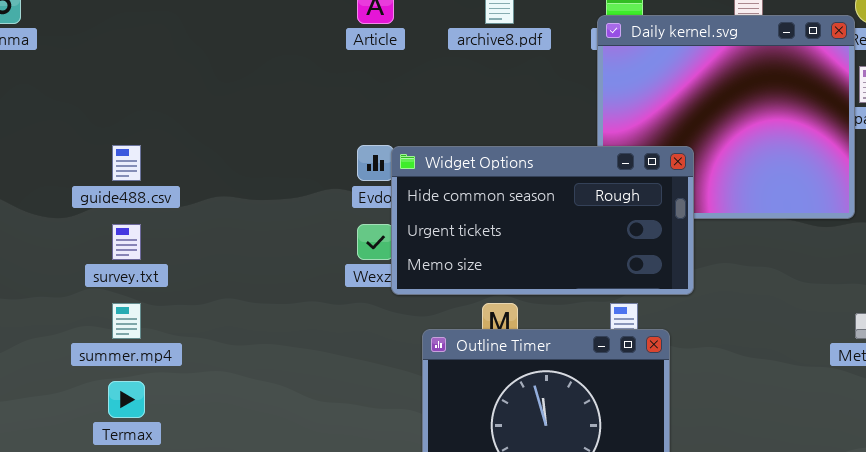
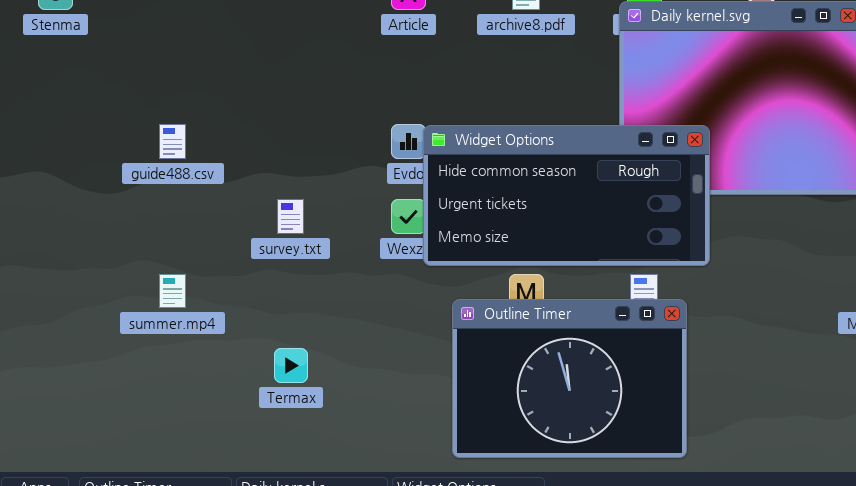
survey.txt: [112,224,141,260] -> [277,199,304,234], moved
Termax: [108,381,145,418] -> [274,348,308,383], moved

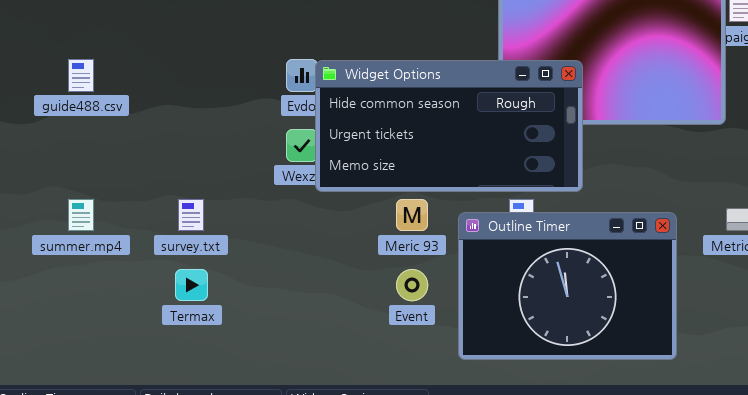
survey.txt: [277,199,304,234] -> [178,199,204,231], moved
Outline Timer: [452,299,687,458] -> [458,212,677,360], moved

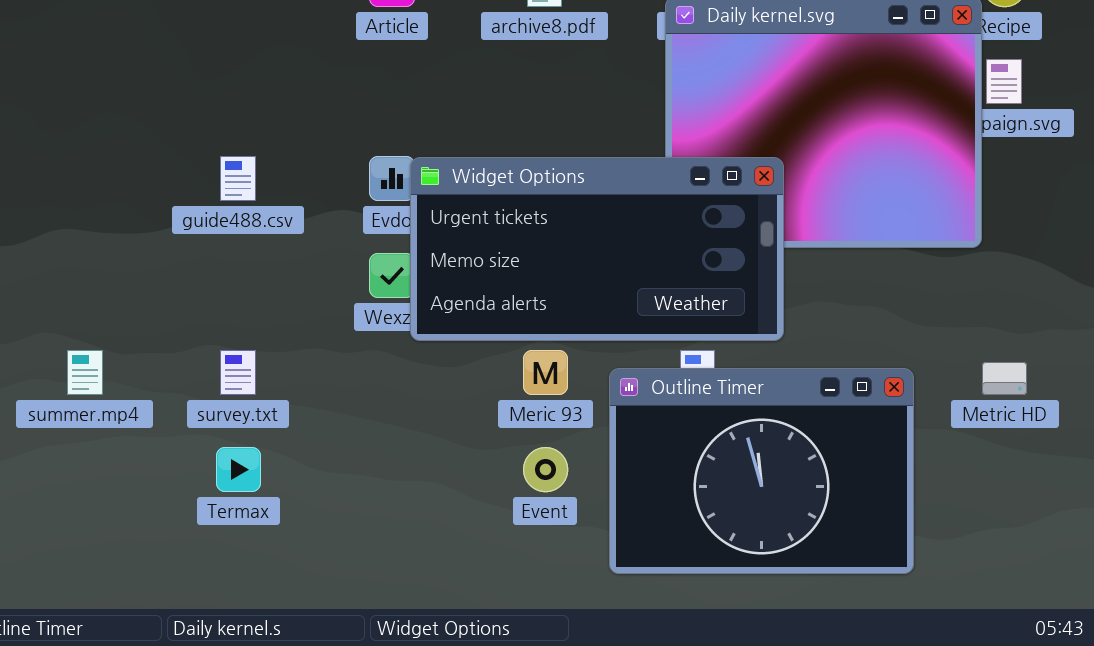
guide488.csv: [68,59,94,92] -> [220,156,256,201], moved
Widget Options: [315,60,583,192] -> [410,157,784,341], scrolled down 1 row

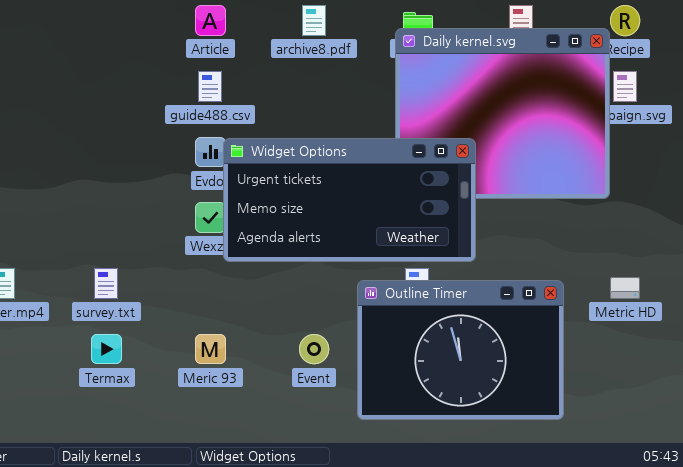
guide488.csv: [220,156,256,201] -> [198,71,222,102], moved
Meric 93: [523,350,568,395] -> [195,334,226,364], moved

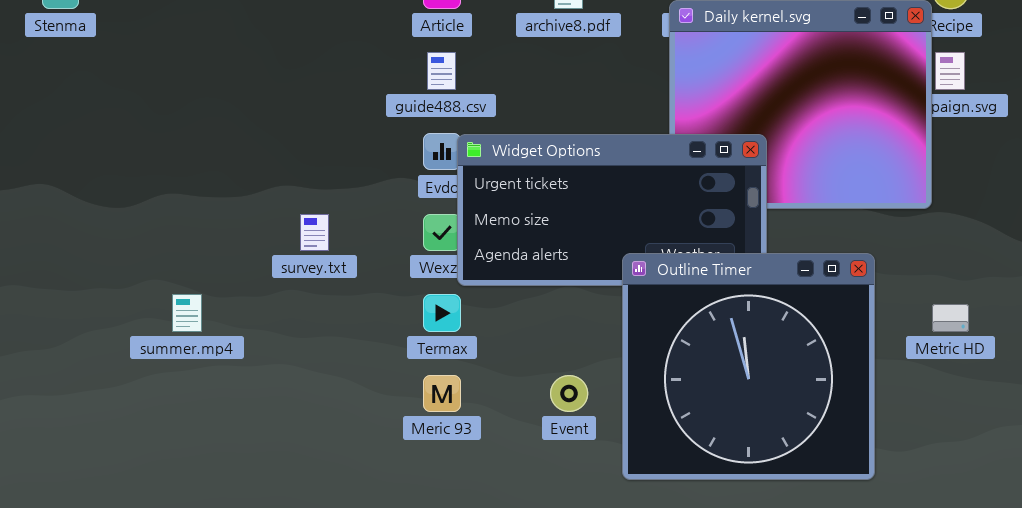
survey.txt: [94,268,118,299] -> [300,214,329,251], moved
Outline Timer: [357,280,564,420] -> [622,253,875,480], resized
Termax: [91,334,122,364] -> [423,294,461,332], moved

